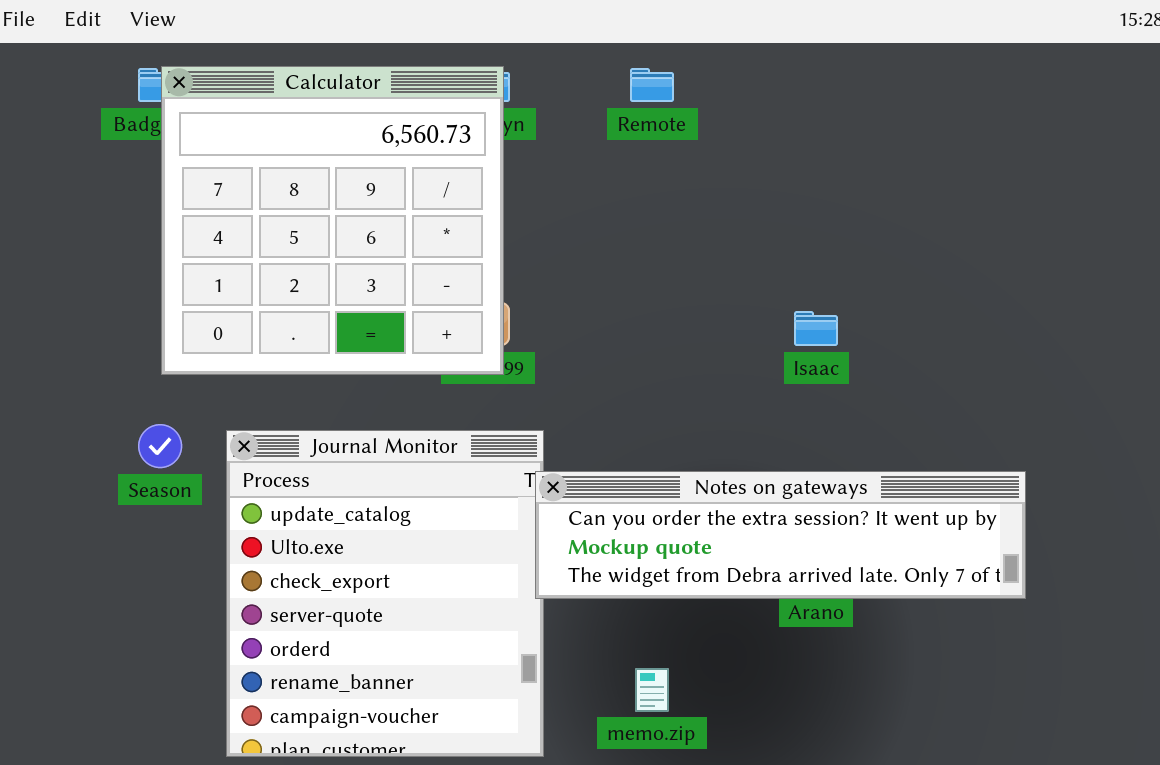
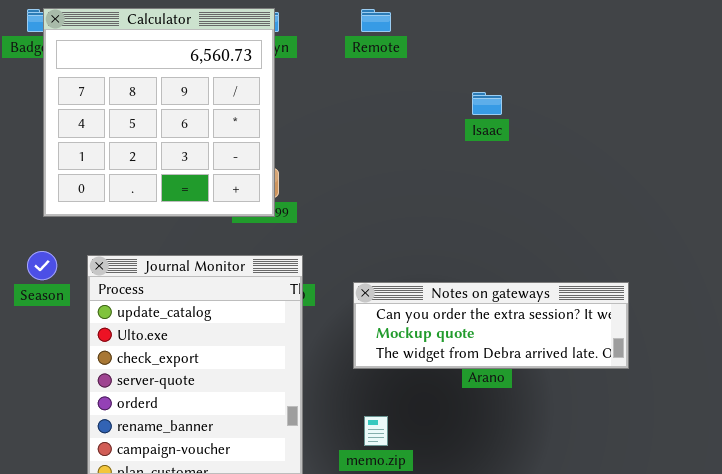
Isaac: [794,311,838,346] -> [472,92,502,115], moved
Notes on gateways: [535,471,1026,599] -> [353,282,629,369], resized

